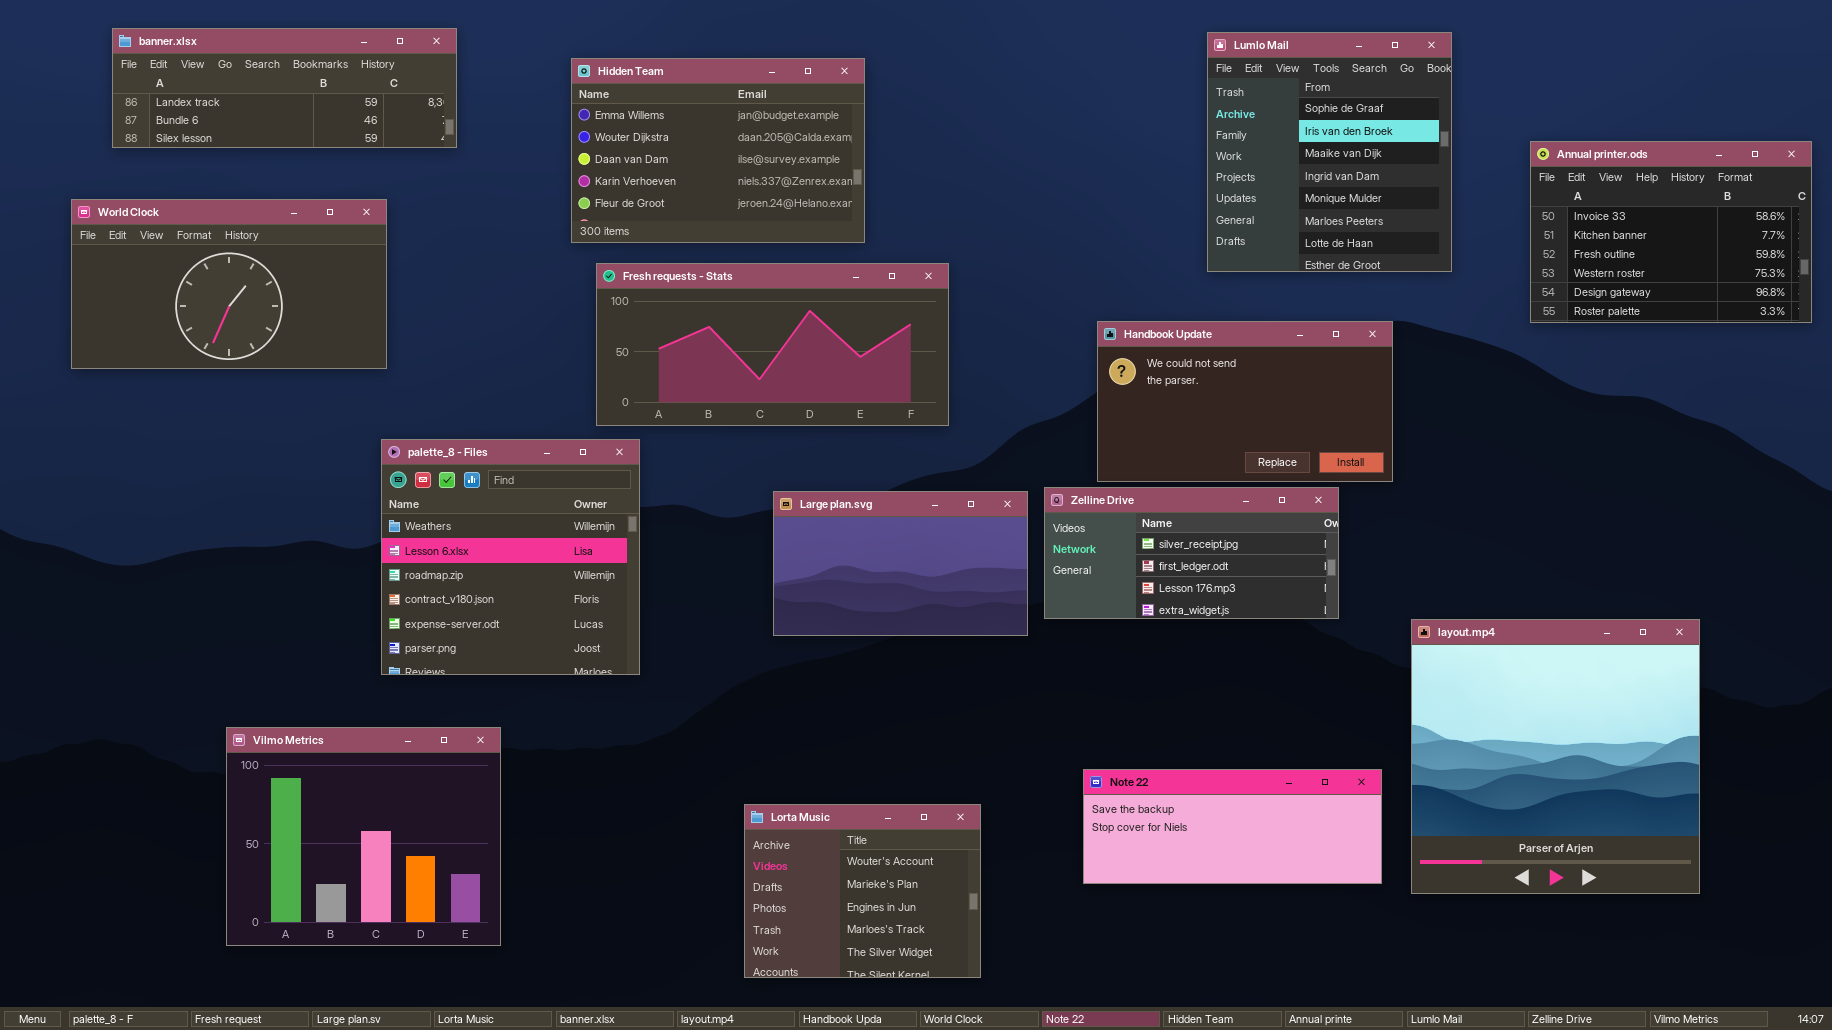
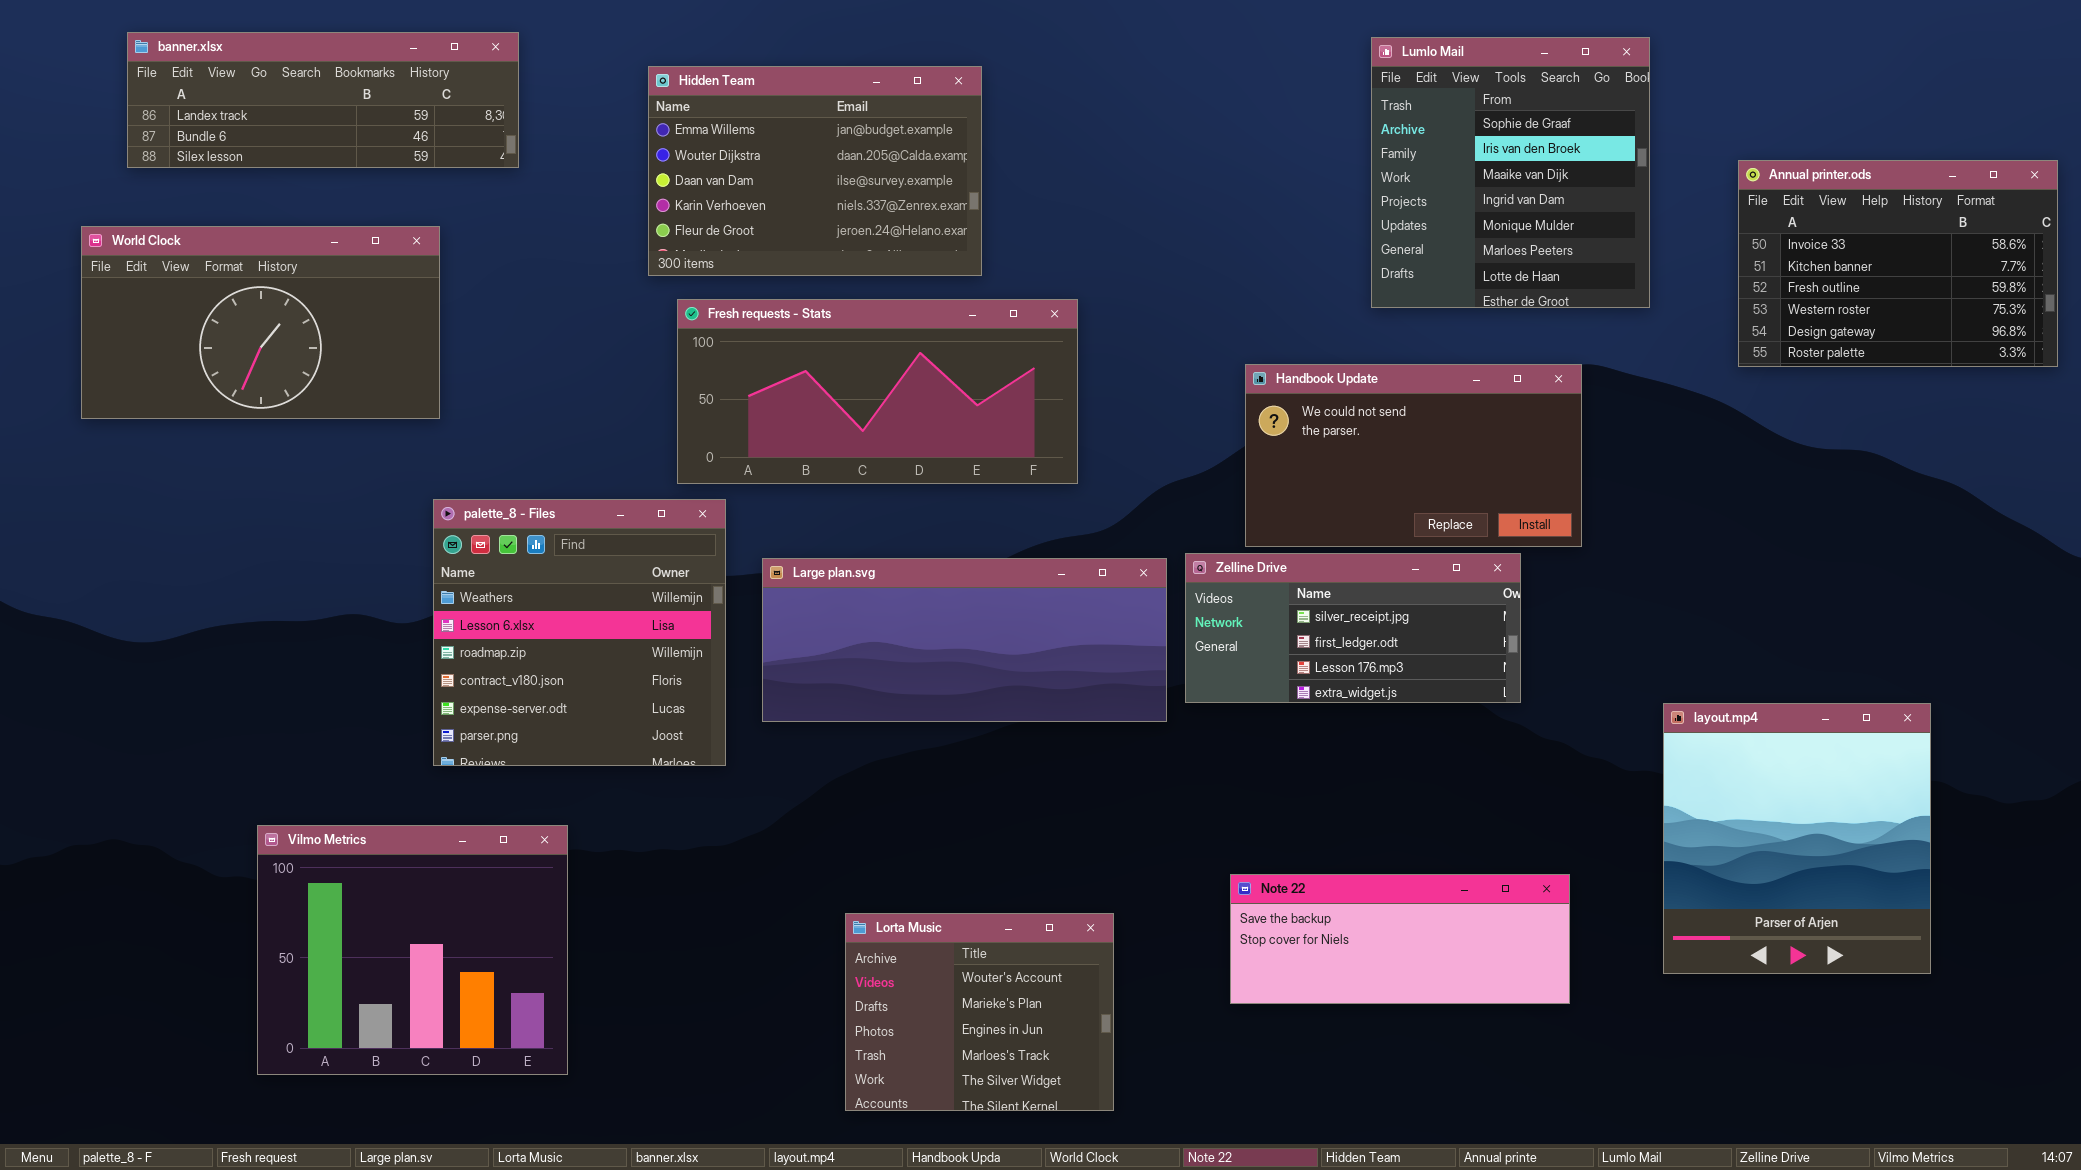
Large plan.svg: [773,491,1028,636] -> [762,558,1167,722], resized
layout.mp4: [1411,619,1700,894] -> [1663,703,1931,974], resized

